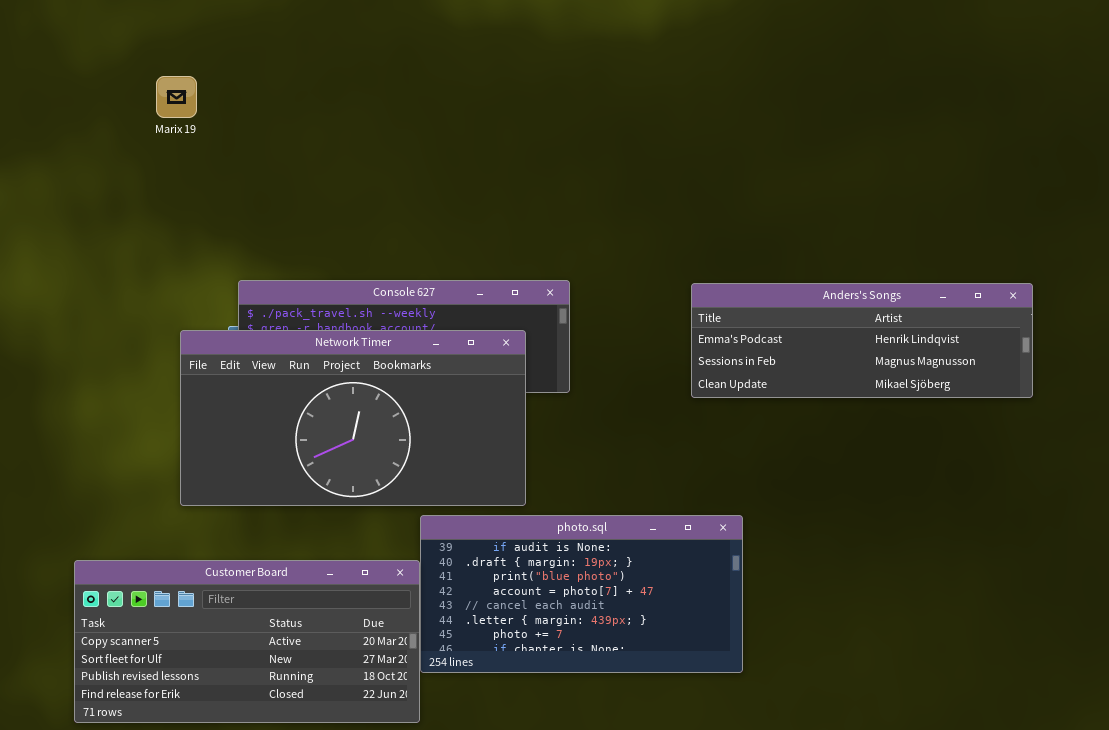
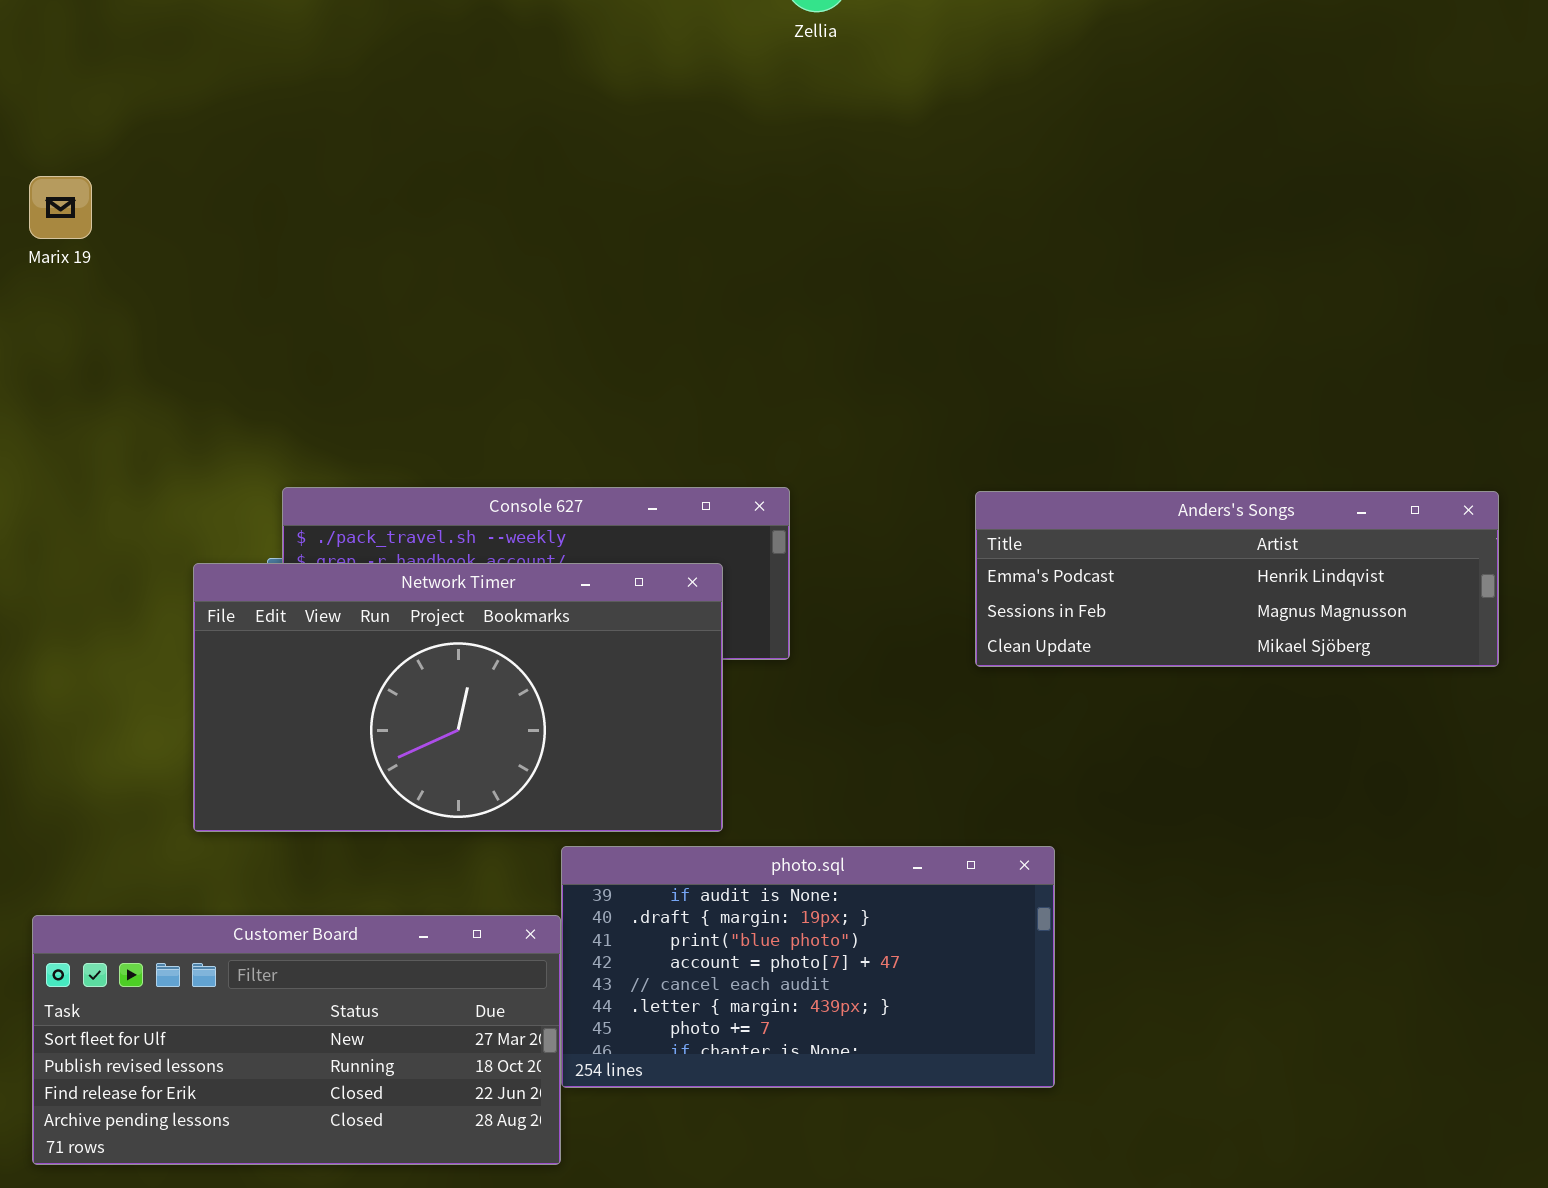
Marix 19: [156,76,197,118] -> [29,176,92,239], moved
Customer Board: [74,560,420,723] -> [32,915,561,1165], scrolled down 1 row

